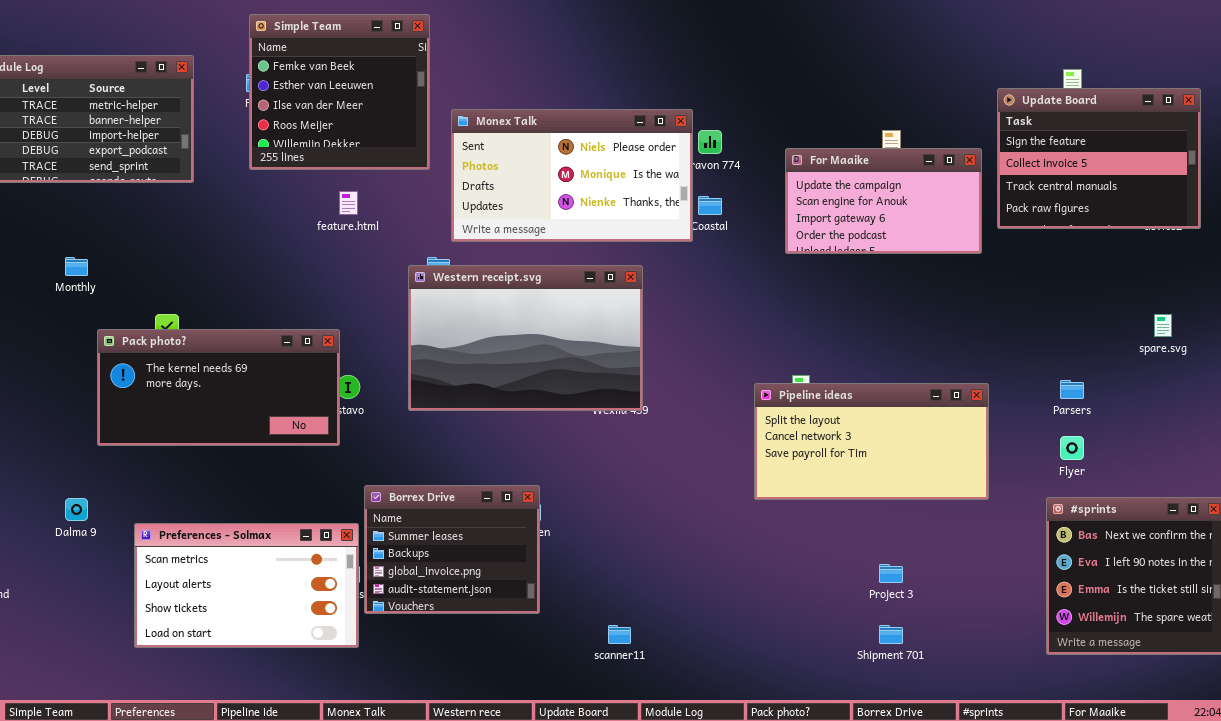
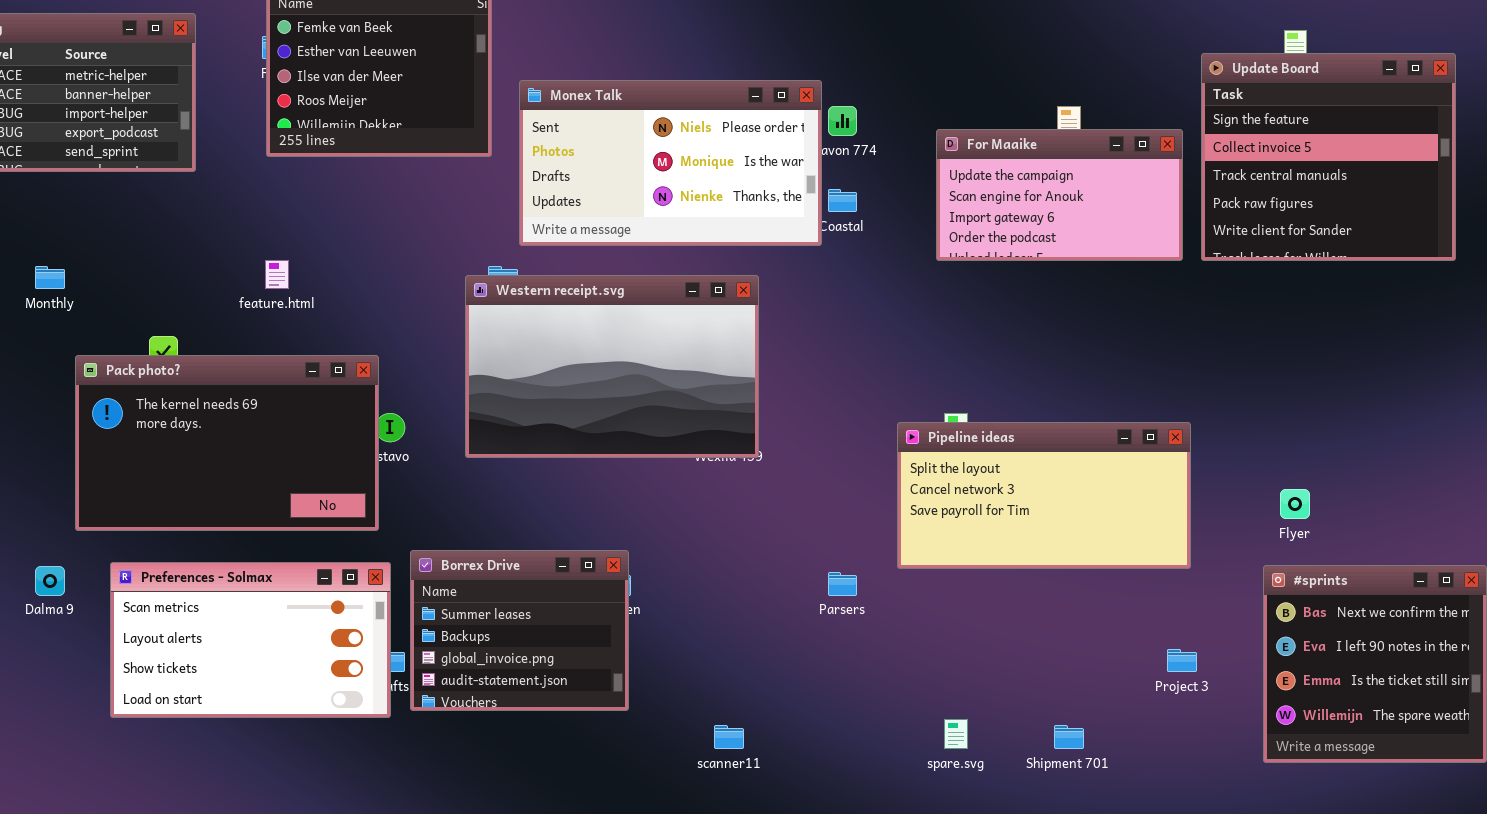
Update Board: [997,88,1201,229] -> [1201,53,1456,261], resized
feature.html: [339,191,358,215] -> [265,260,289,289], moved
spare.svg: [1154,314,1172,337] -> [944,719,968,749], moved
Pack photo?: [97,329,340,446] -> [75,355,379,531], resized
Parsers: [1060,380,1084,399] -> [828,572,857,596], moved
Preferences - Solmax: [134,523,359,648] -> [110,562,391,718], moved
Project 3: [879,564,903,583] -> [1167,649,1197,672], moved

